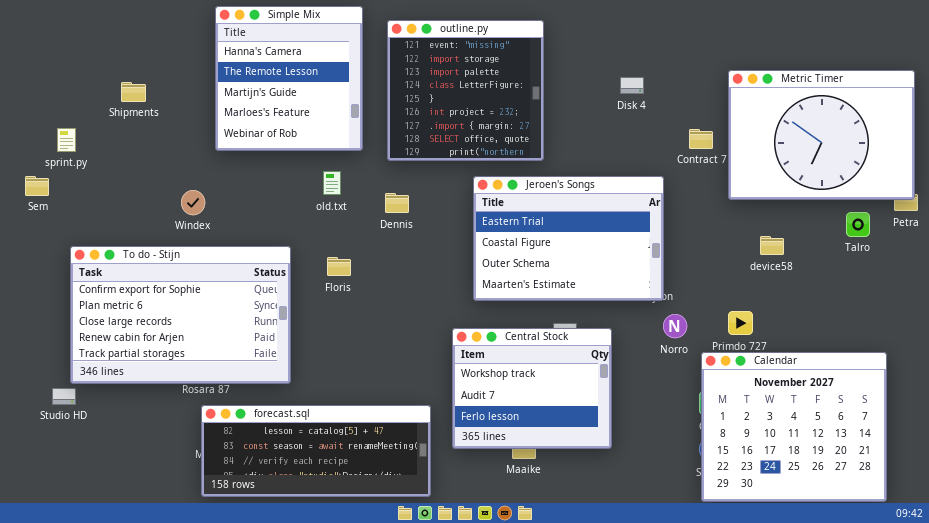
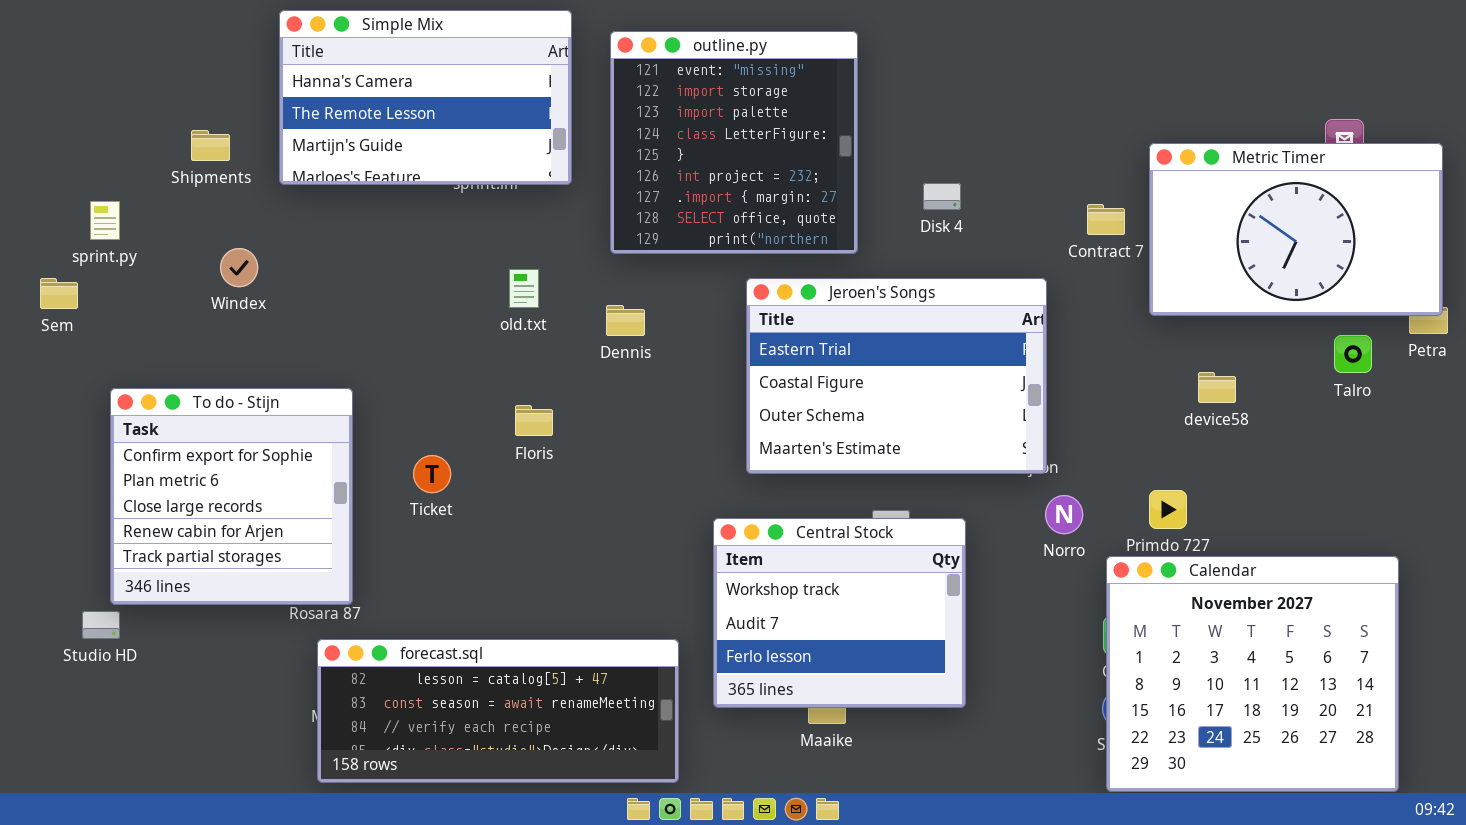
Simple Mix: [215,6,363,151] -> [279,10,572,185], resized
Metric Timer: [728,70,915,200] -> [1149,143,1443,316], resized
Disk 4: [620,77,644,94] -> [923,183,961,210], moved
Windex: [181,190,205,215] -> [220,248,258,287], moved
To do - Stijn: [70,246,291,384] -> [110,388,353,605], resized

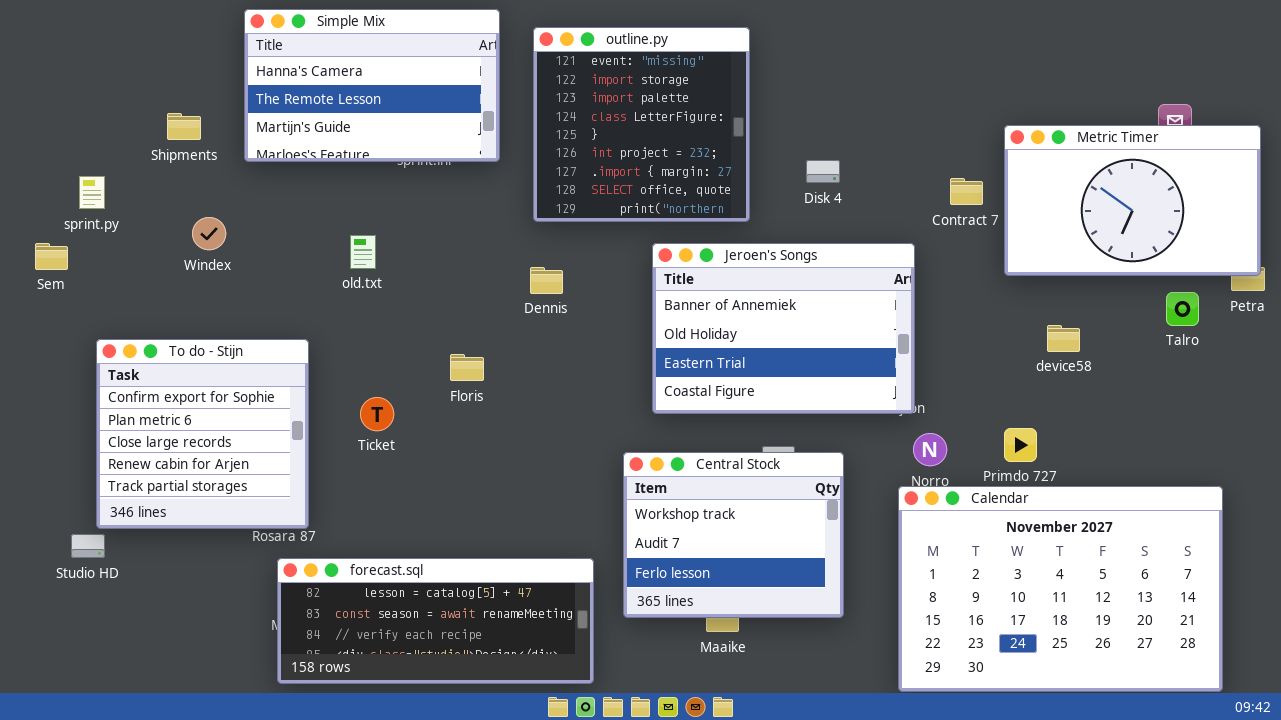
old.txt: [509,269,539,308] -> [350,235,376,269], moved
Jeroen's Songs: [746,278,1047,474] -> [652,243,915,414], scrolled up 2 rows
Calendar: [1106,556,1399,792] -> [898,486,1223,692], resized

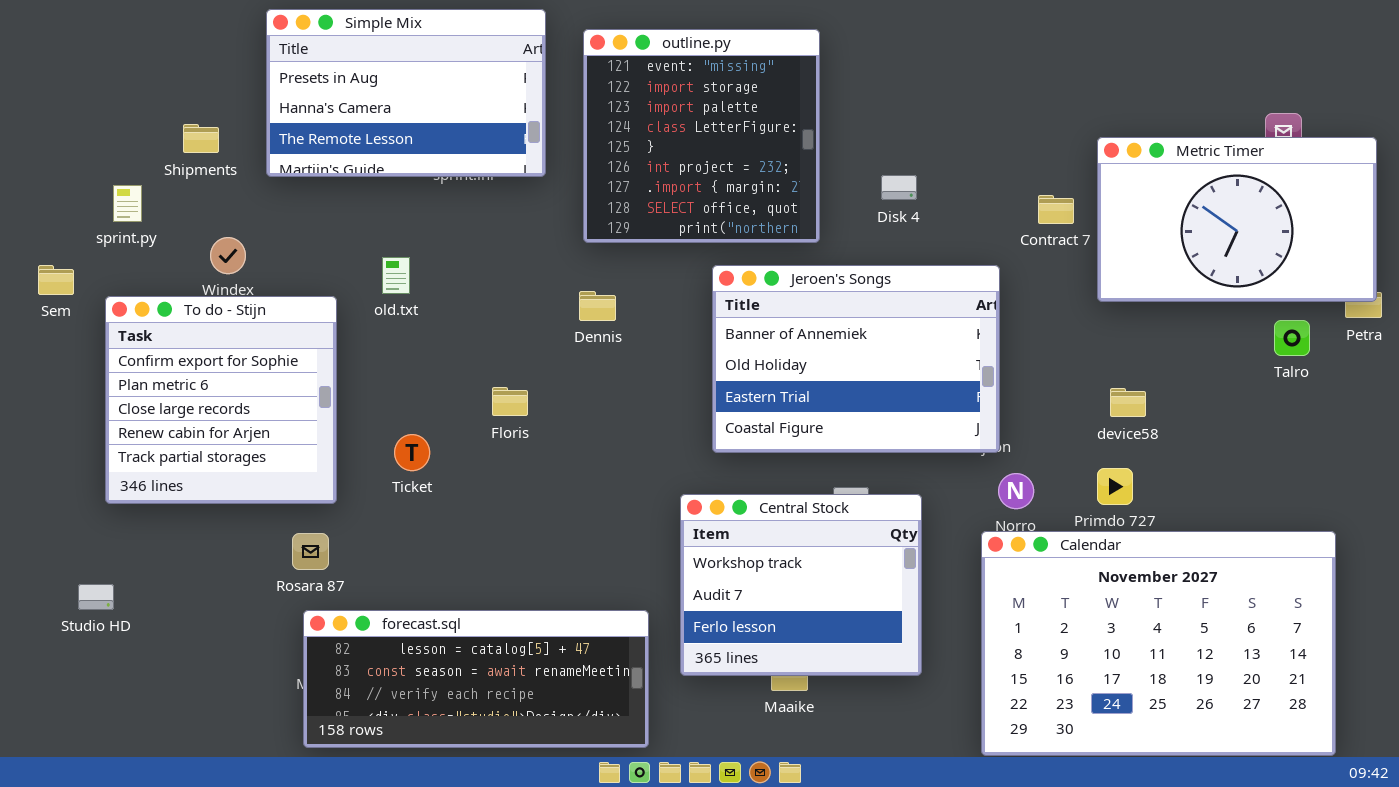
Simple Mix: [244,9,500,162] -> [266,9,546,177], scrolled up 1 row
sprint.py: [79,176,105,209] -> [113,185,142,222], moved
device58: [1047,325,1080,352] -> [1110,388,1146,417], moved
To do - Stijn: [96,339,309,529] -> [105,296,337,504], moved

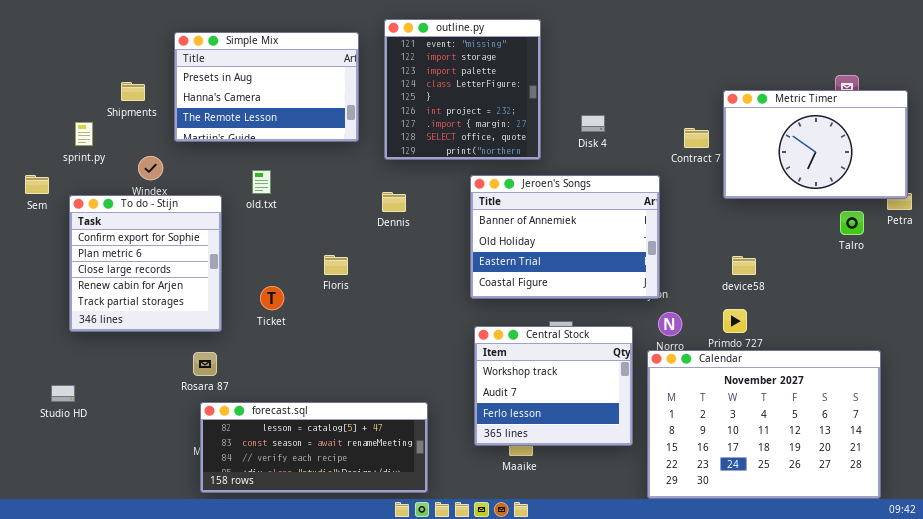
Simple Mix: [266,9,546,177] -> [174,32,359,142], moved
Central Stock: [680,494,922,676] -> [474,326,633,446], moved

